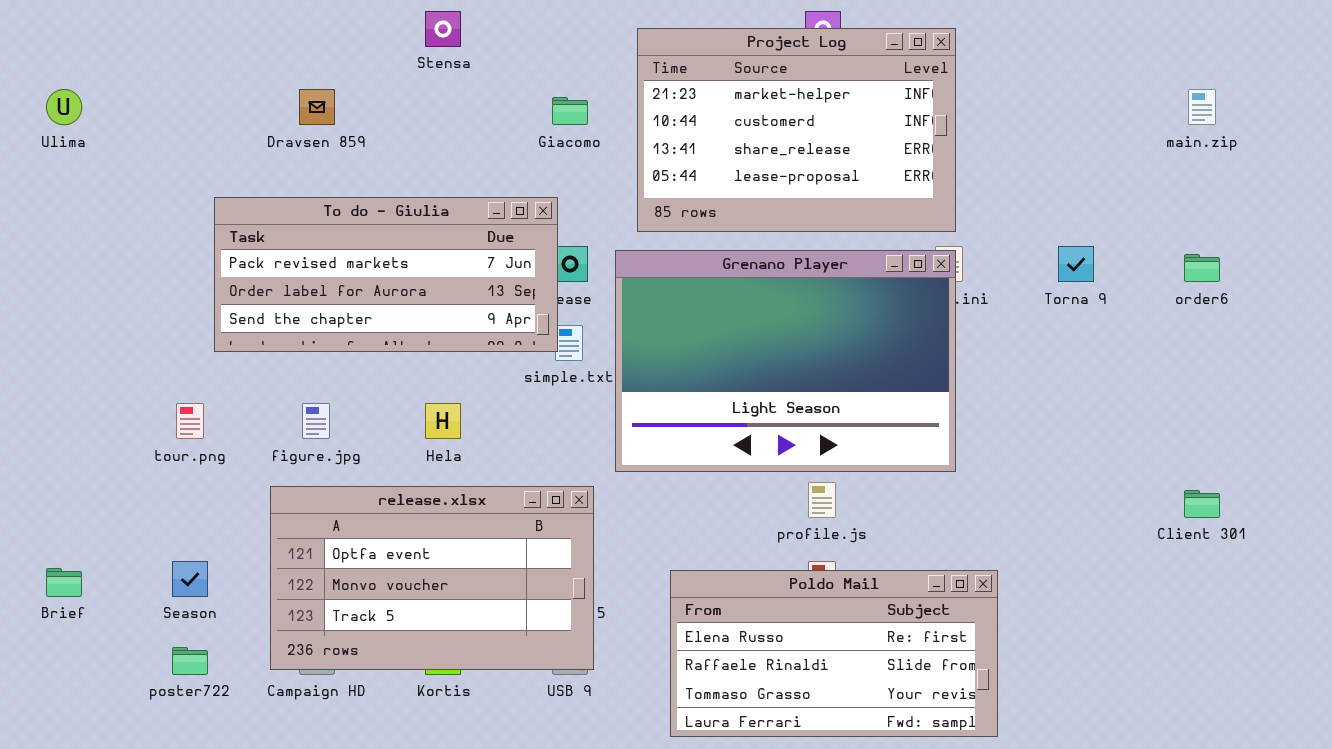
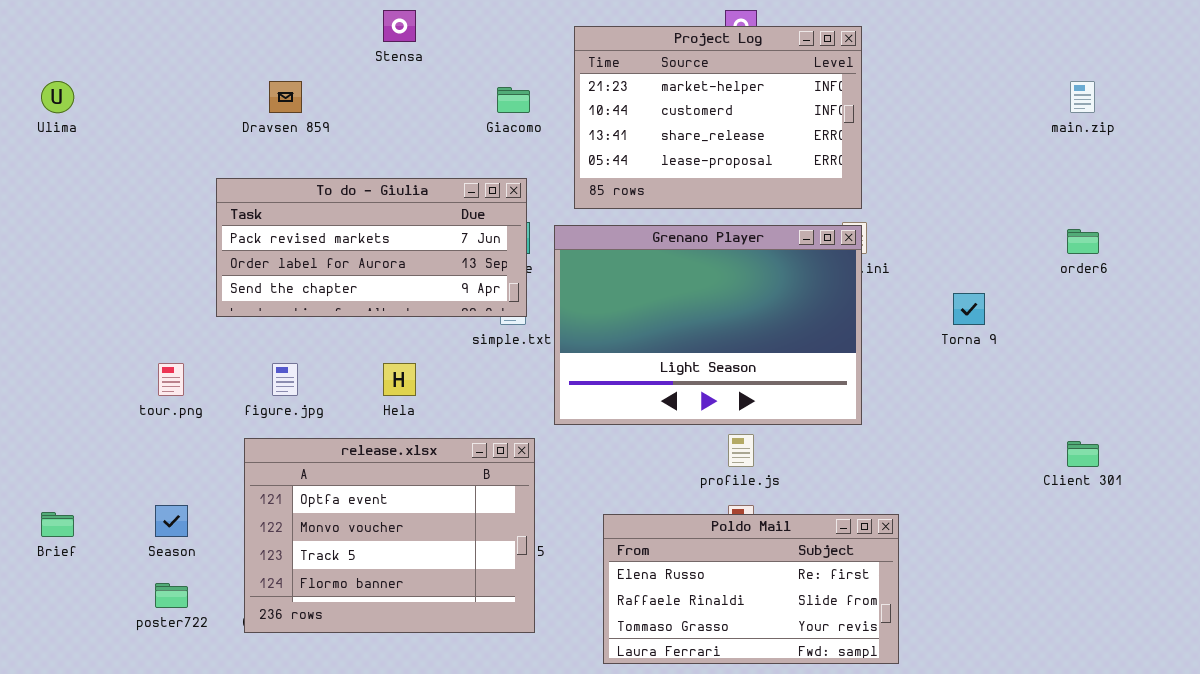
To do - Giulia: [214,197,558,352] -> [216,178,527,317], moved
Torna 9: [1058,246,1094,282] -> [953,293,985,325], moved
release.xlsx: [270,486,594,670] -> [244,438,535,633], resized

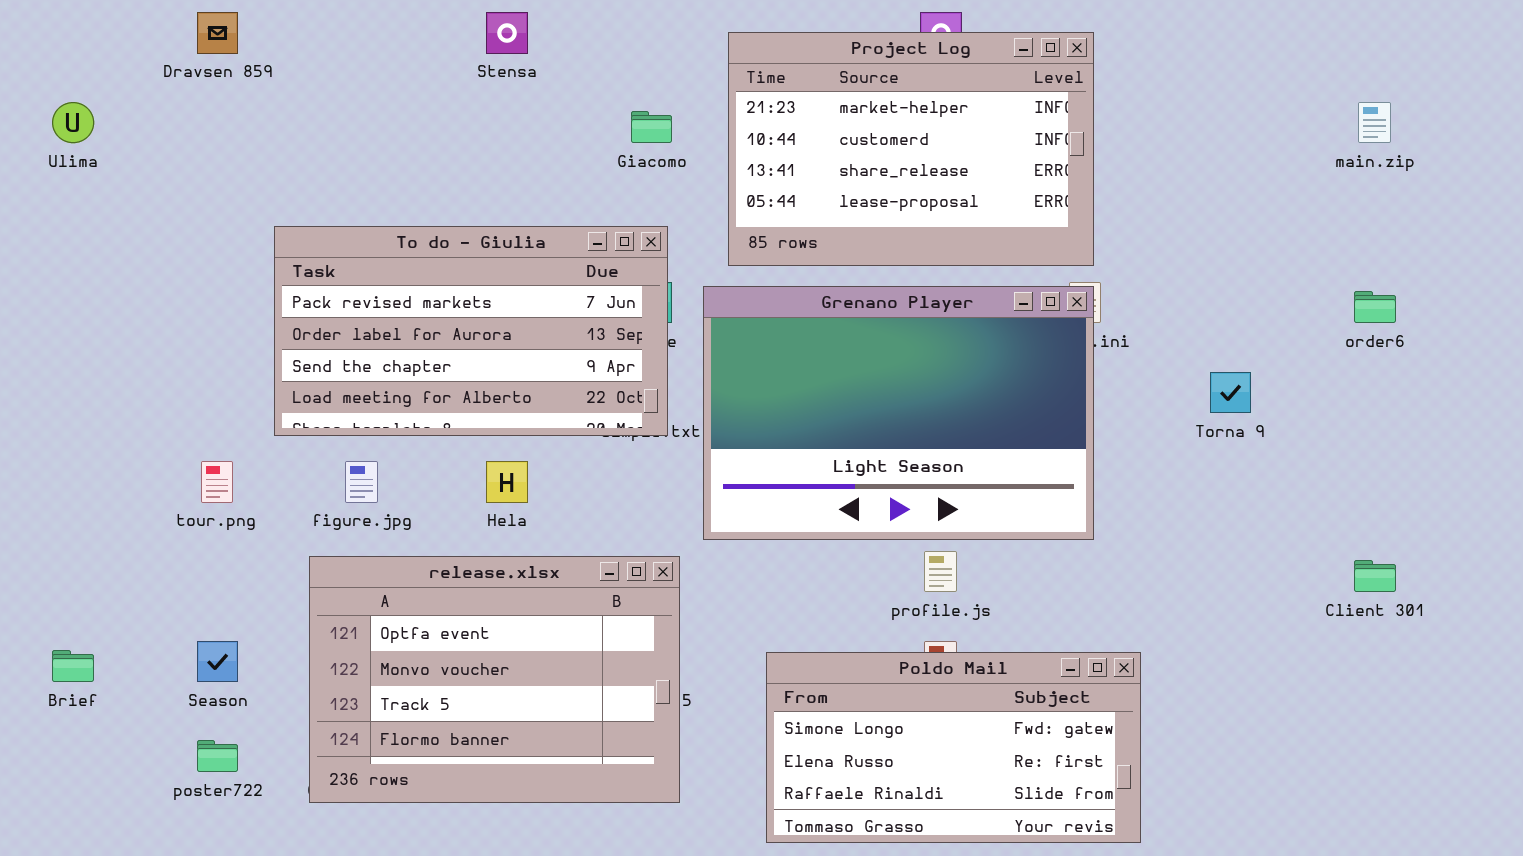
Dravsen 859: [269,81,302,113] -> [197,12,238,54], moved
To do - Giulia: [216,178,527,317] -> [274,226,668,436], resized
Poldo Mail: [603,514,899,664] -> [766,652,1141,843], scrolled up 1 row

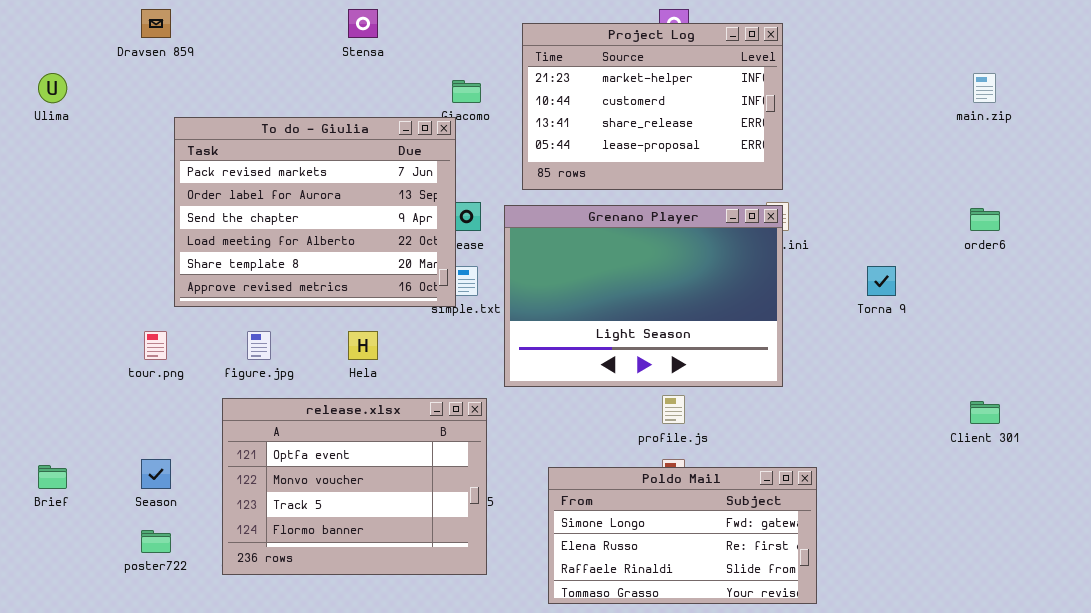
To do - Giulia: [274,226,668,436] -> [174,117,456,307], moved, resized

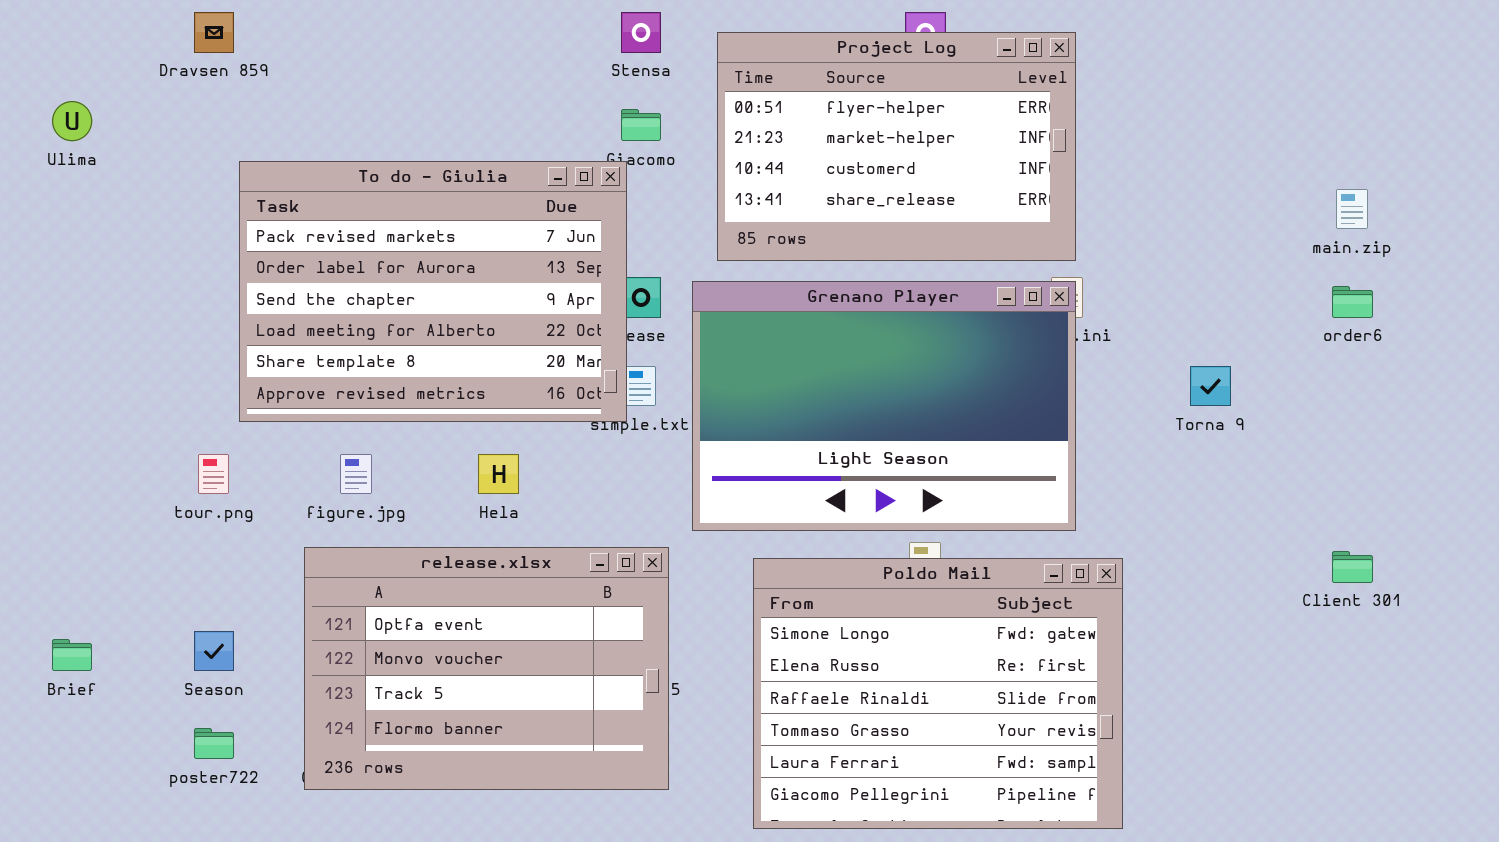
Stensa: [348,9,378,38] -> [621,12,661,53], moved
Project Log: [522,23,783,190] -> [717,32,1076,261], scrolled up 1 row
main.zip: [973,73,996,103] -> [1336,189,1368,229], moved
Poldo Mail: [548,467,817,604] -> [753,558,1123,829], resized

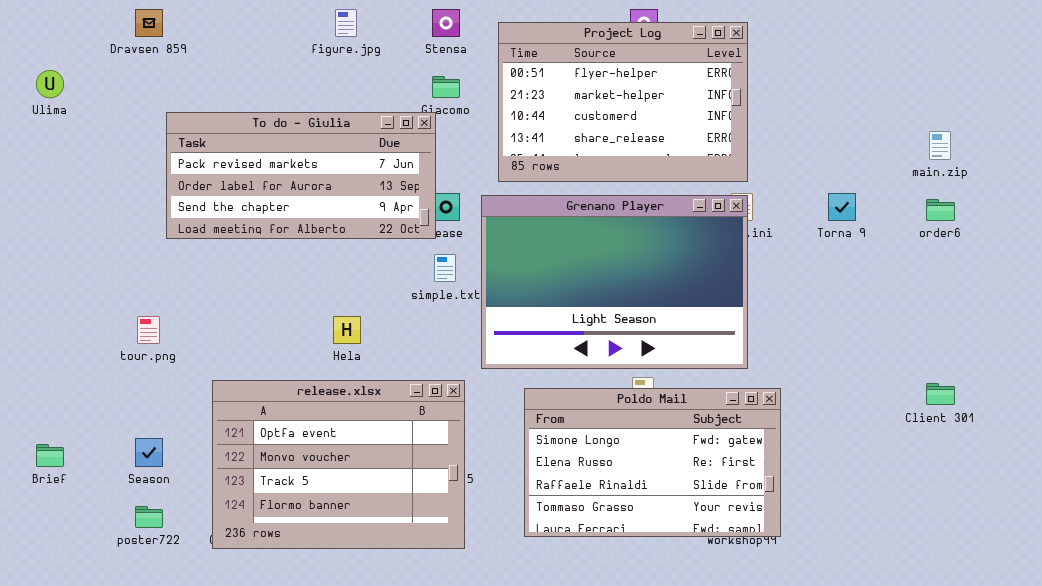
To do - Giulia: [239,161,627,422] -> [166,112,436,239], resized
Torna 9: [1190,366,1231,406] -> [828,193,856,221], moved
figure.jpg: [340,454,372,494] -> [335,9,357,37], moved
Poldo Mail: [753,558,1123,829] -> [524,388,781,537], resized

